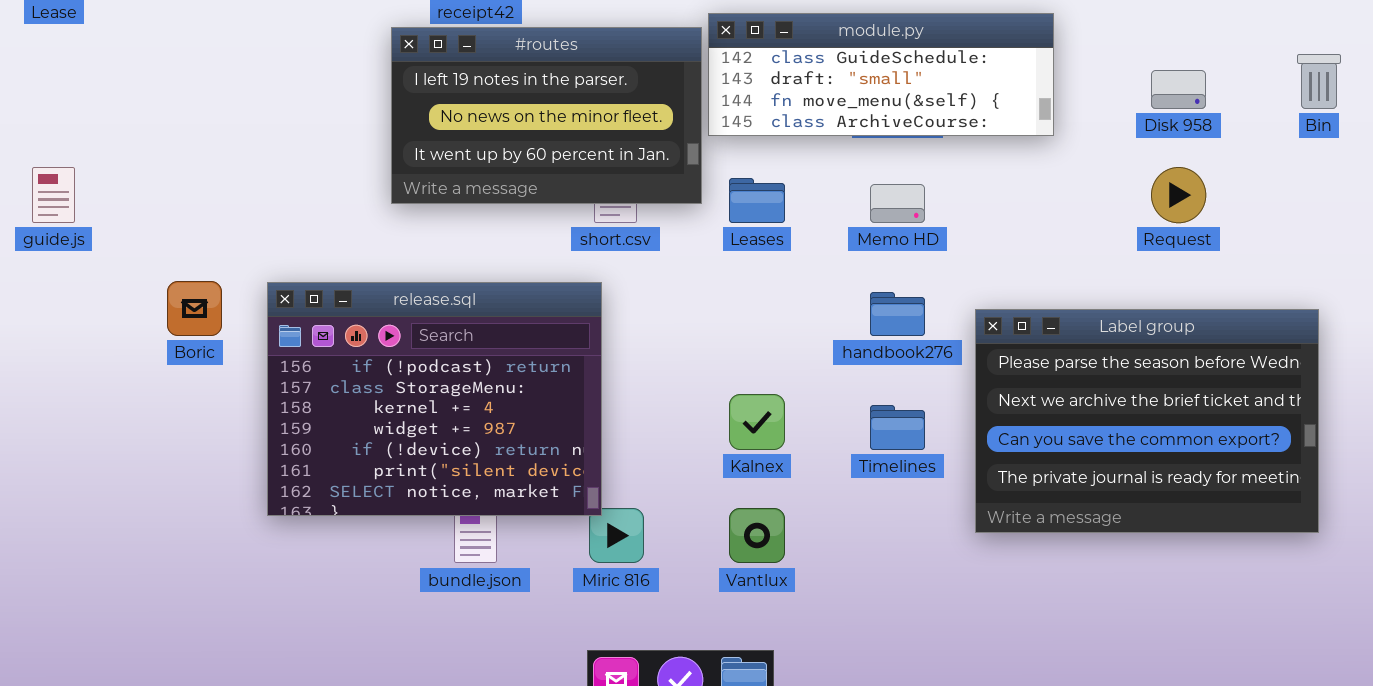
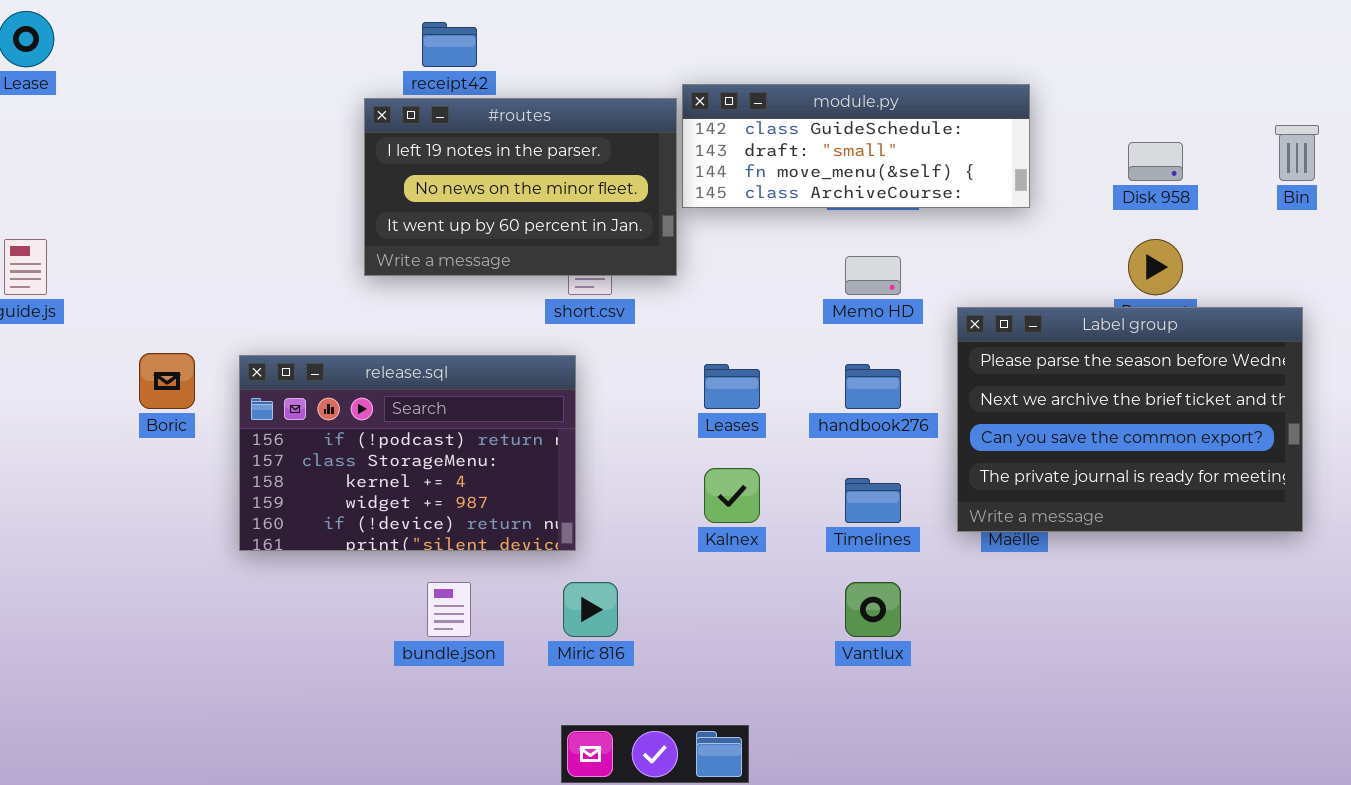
Leases: [729,178,785,223] -> [704,364,760,409], moved
release.sql: [267,282,602,516] -> [239,355,576,551], resized
Label group: [975,309,1319,533] -> [957,307,1303,532], moved
Vantlux: [729,508,785,563] -> [845,582,901,637], moved

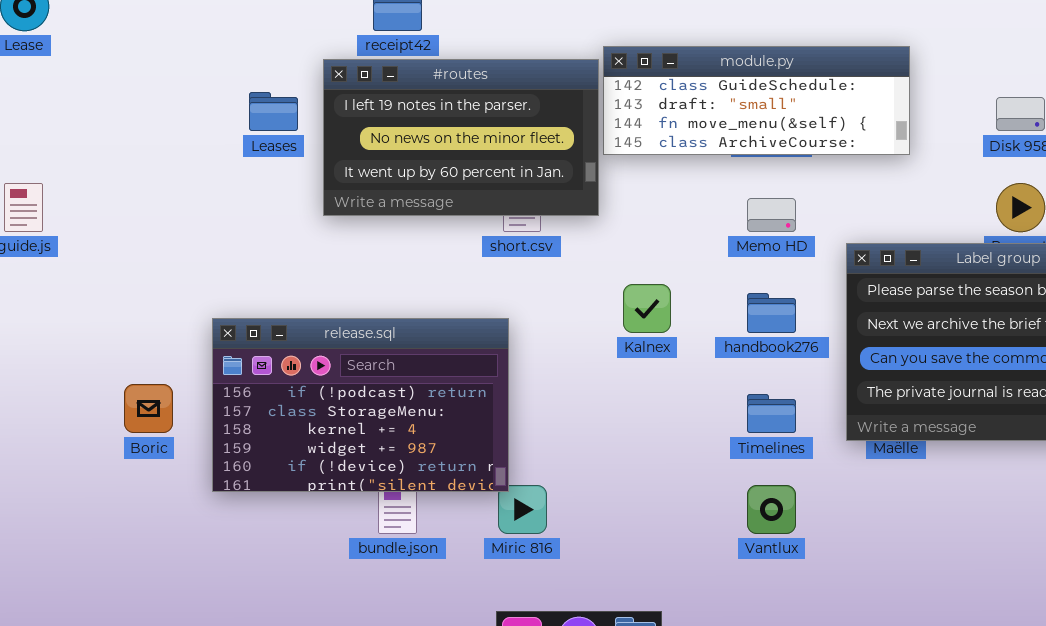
Boric: [139,353,195,409] -> [124,384,173,433], moved
release.sql: [239,355,576,551] -> [212,318,509,492], moved
Leases: [704,364,760,409] -> [249,92,298,131], moved
Kalnex: [704,468,760,523] -> [623,284,671,333], moved

